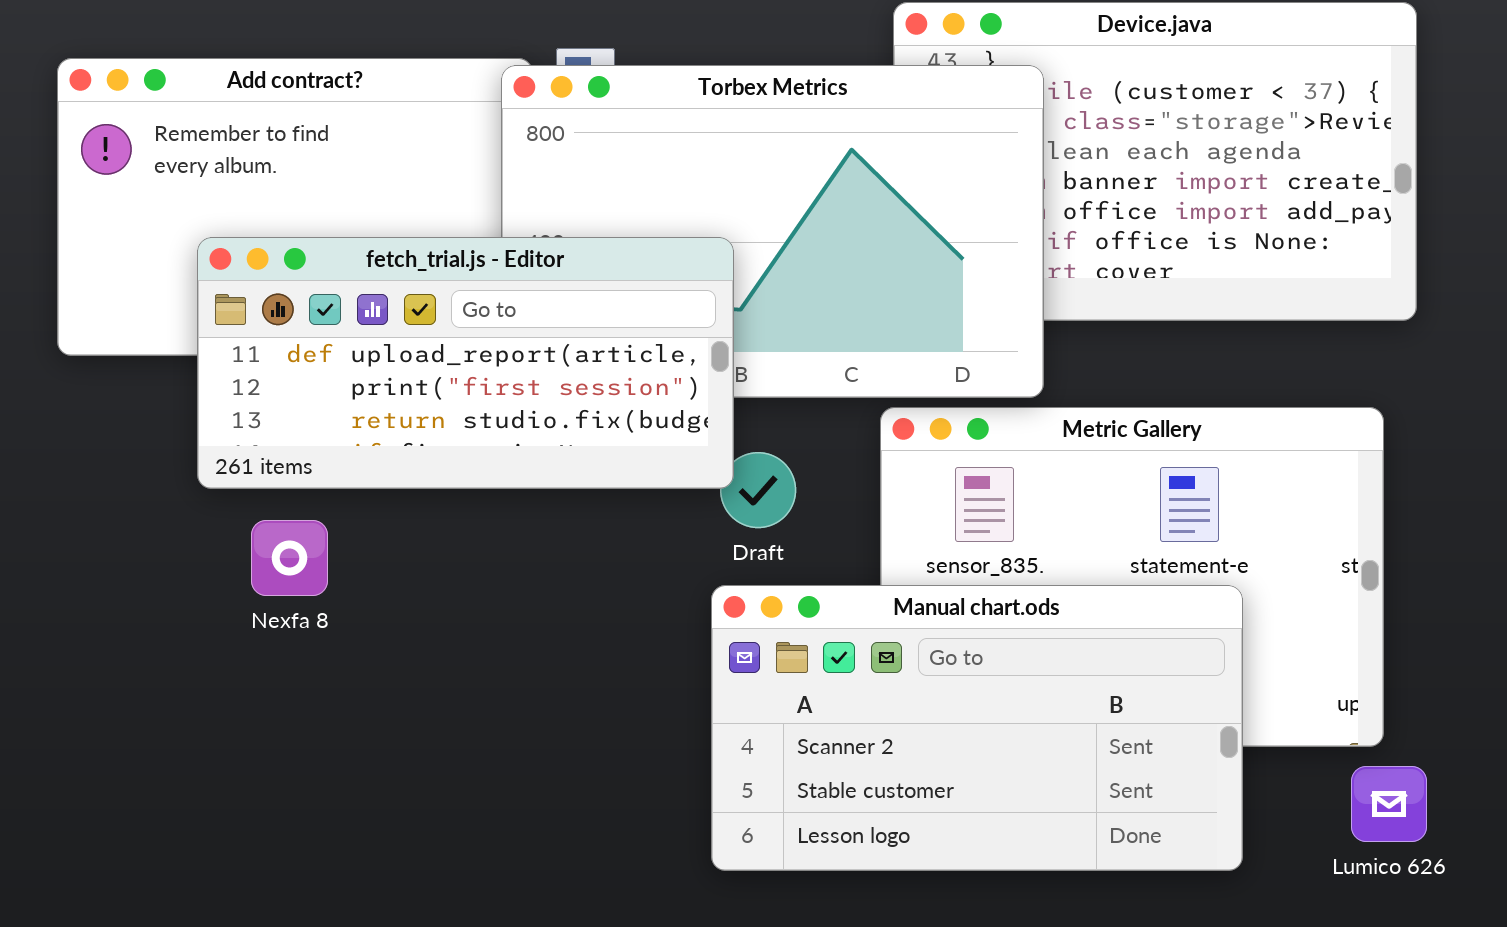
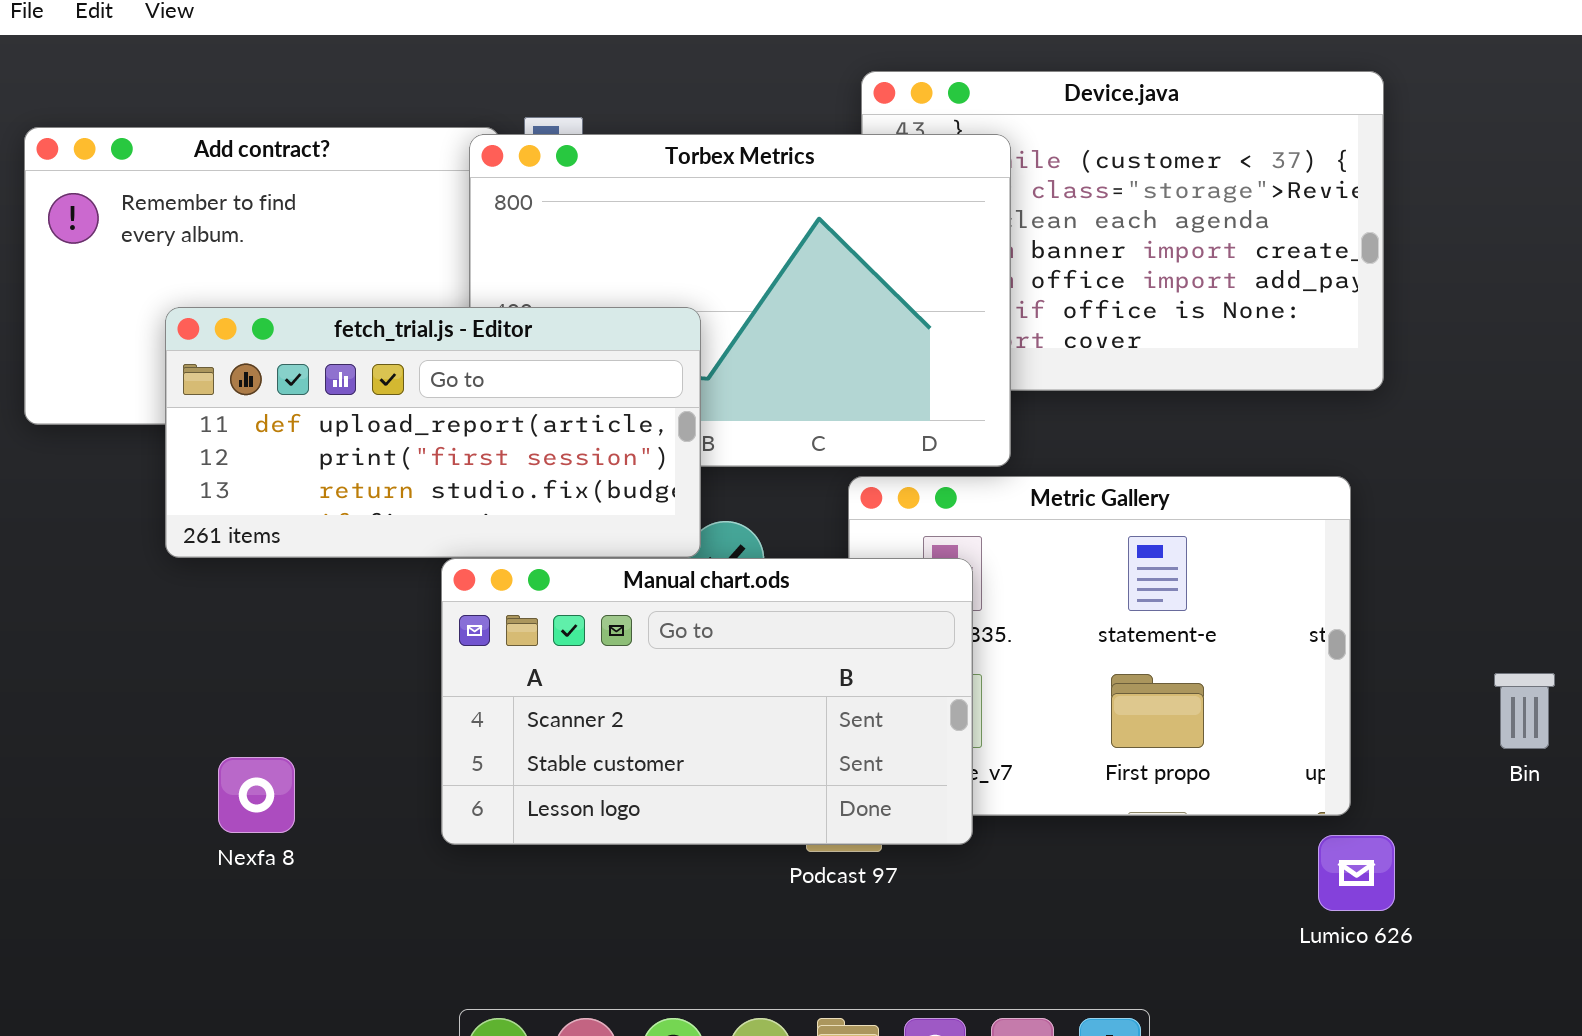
Nexfa 8: [251,520,328,596] -> [218,757,295,833], moved
Manual chart.ods: [711,585,1243,871] -> [441,558,973,845], moved

